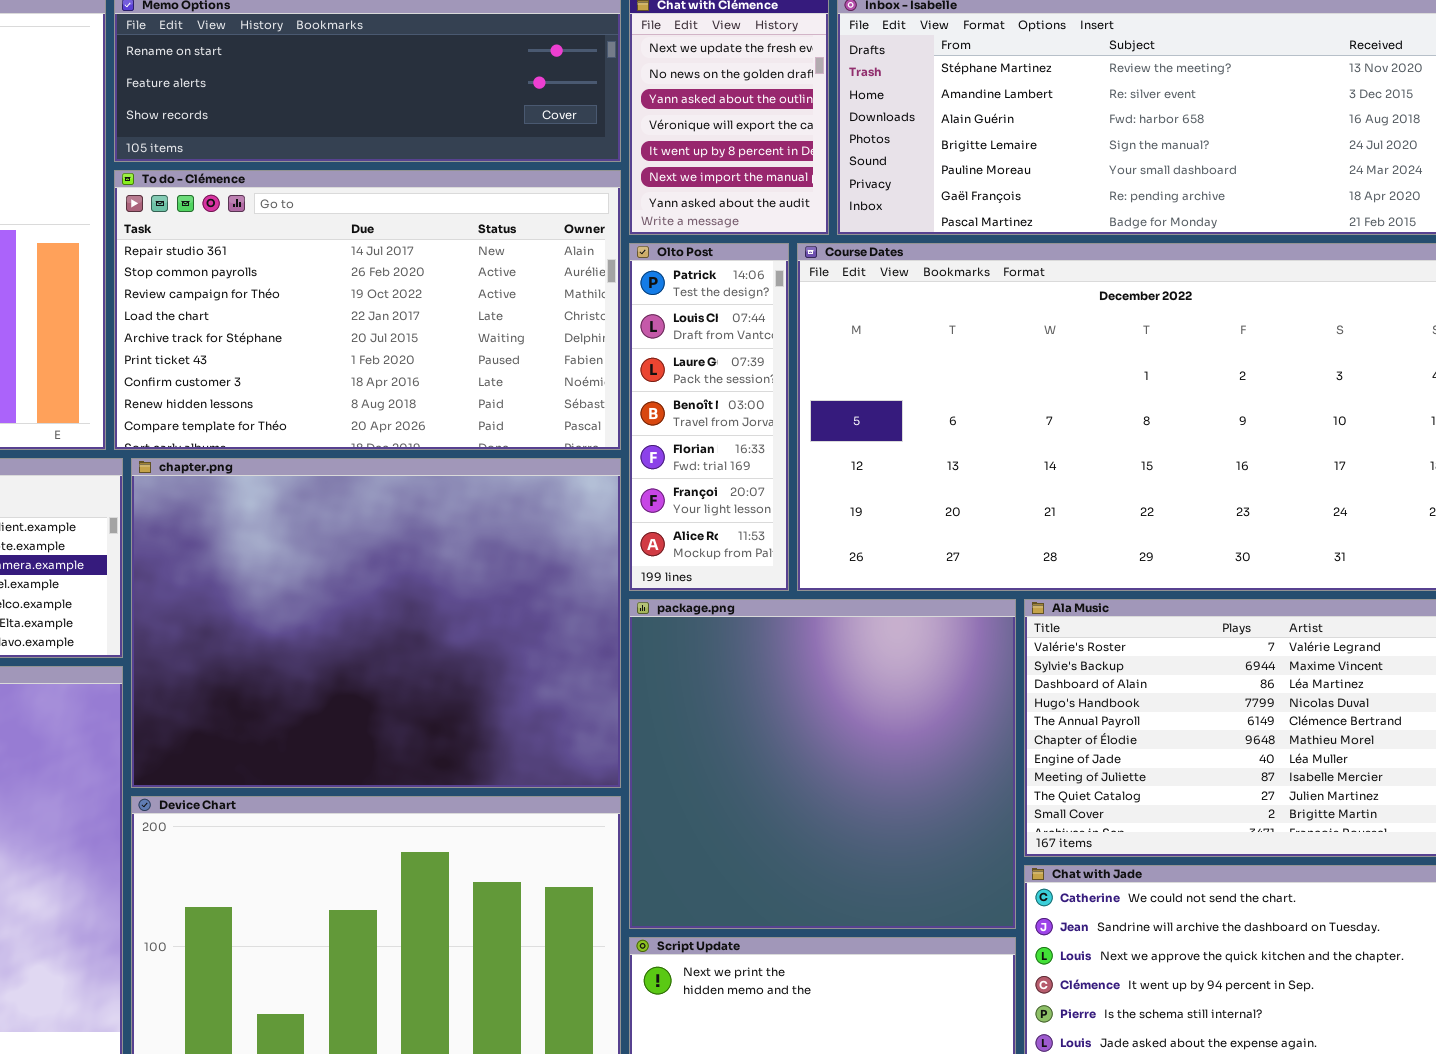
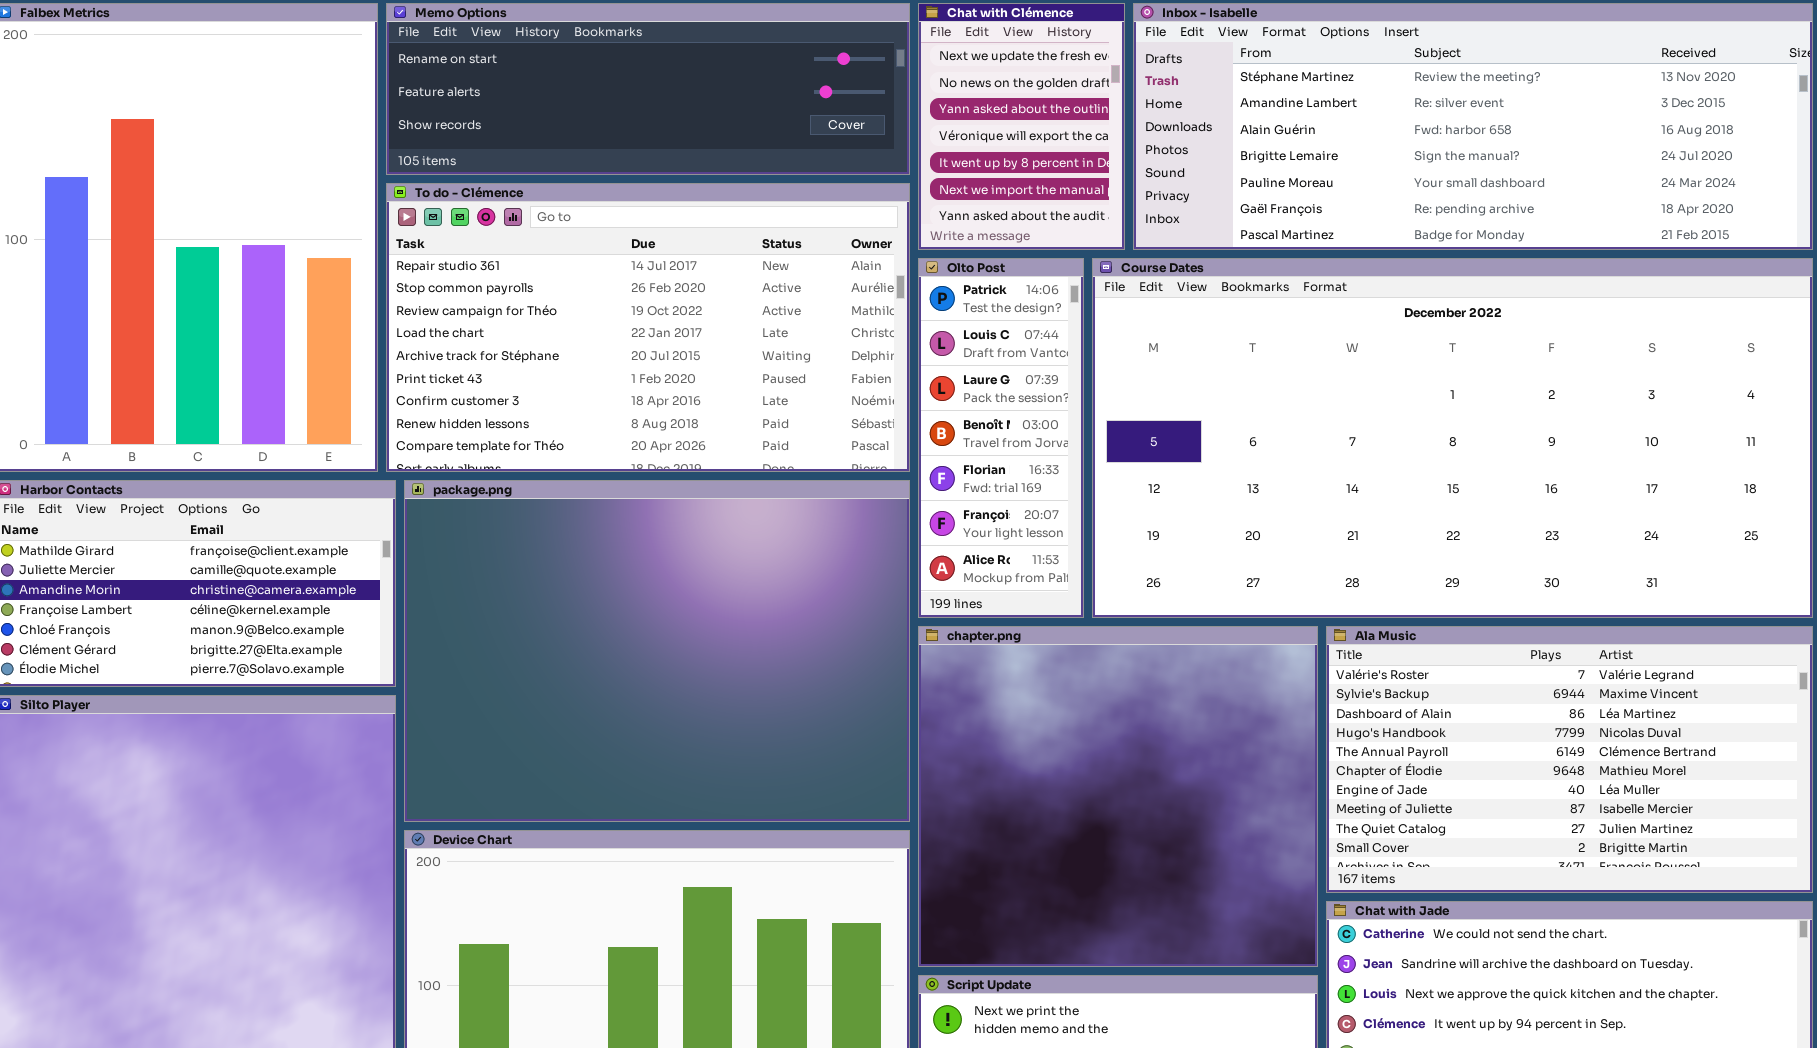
chapter.png: [131,458,621,788] -> [918,626,1318,967], moved, resized
package.png: [629,599,1016,929] -> [404,480,910,822], moved, resized

